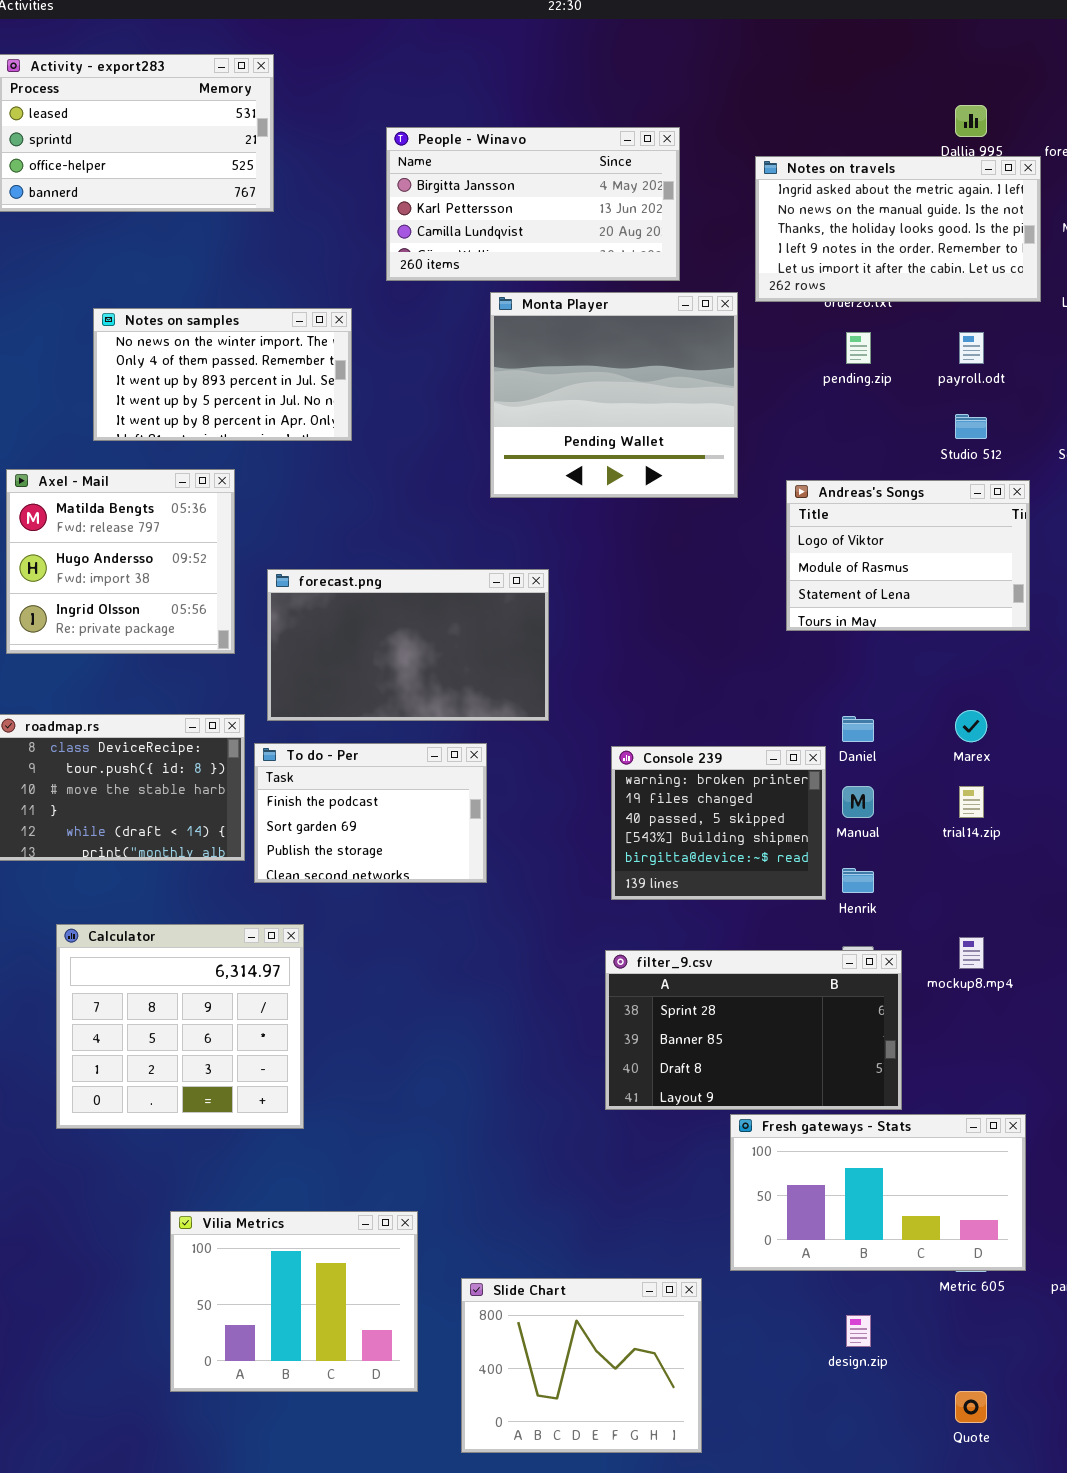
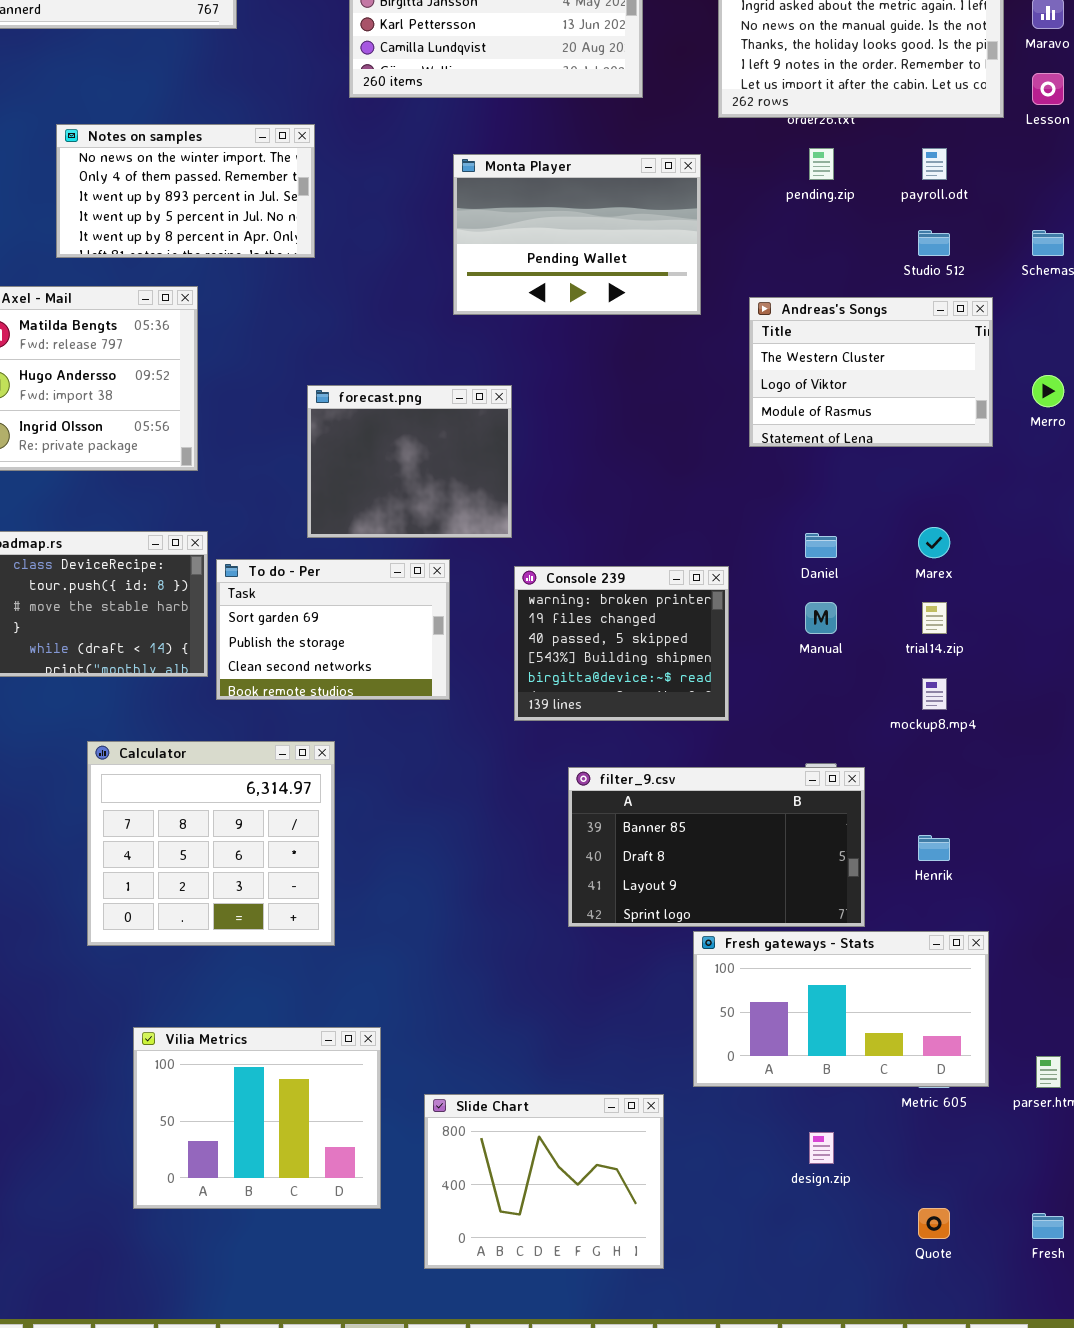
Monta Player: [490,292,738,498] -> [453,154,701,315], resized
Andreas's Songs: [786,480,1030,631] -> [749,297,993,447], scrolled up 1 row
forecast.png: [267,569,549,721] -> [307,385,512,538], resized
To do - Per: [254,743,487,883] -> [216,559,450,700], scrolled down 1 row
Console 239: [611,746,826,900] -> [514,566,729,721], moved
Henrik: [842,868,874,893] -> [918,835,950,861], moved
Calculator: [56,924,304,1129] -> [87,741,335,946], moved
mockup8.mp4: [959,937,984,969] -> [922,678,947,710], moved
filter_9.csv: [605,950,902,1110] -> [568,767,865,927], scrolled down 1 row

